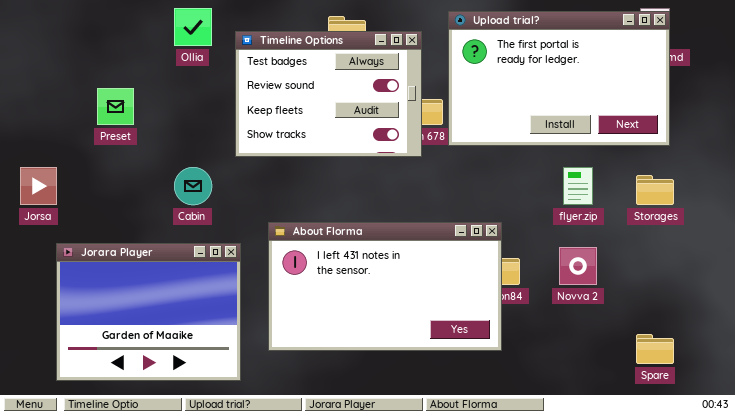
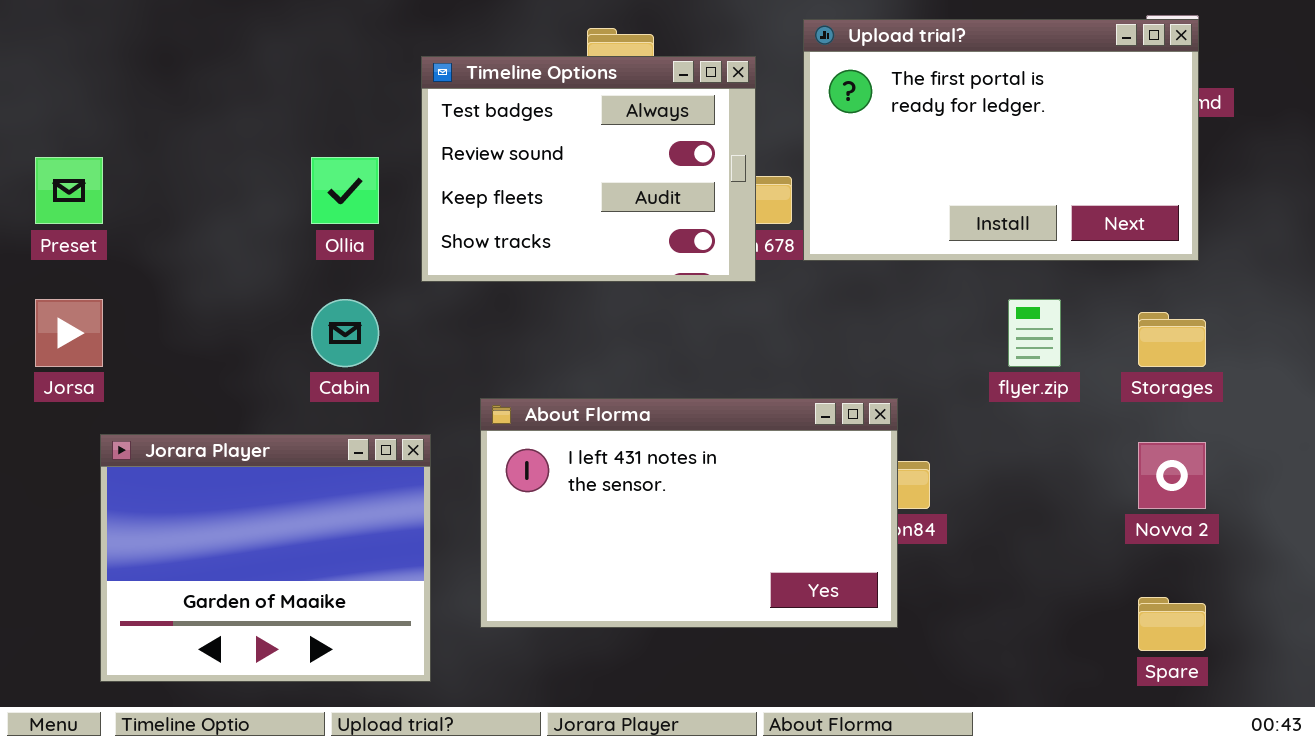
Ollia: [174,8,212,46] -> [311,157,379,224], moved
Preset: [97,88,134,125] -> [35,157,103,224], moved
Novva 2: [559,247,597,285] -> [1138,442,1206,509], moved

